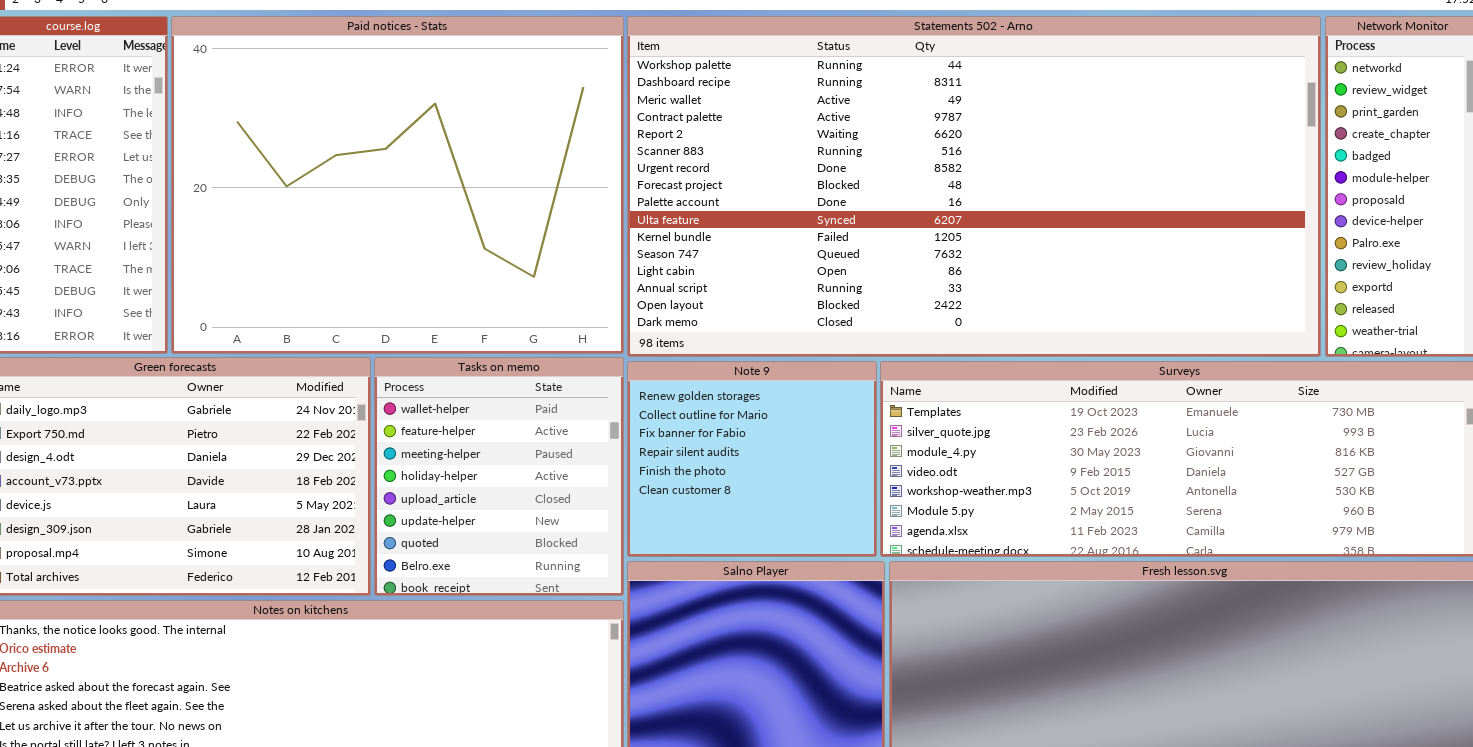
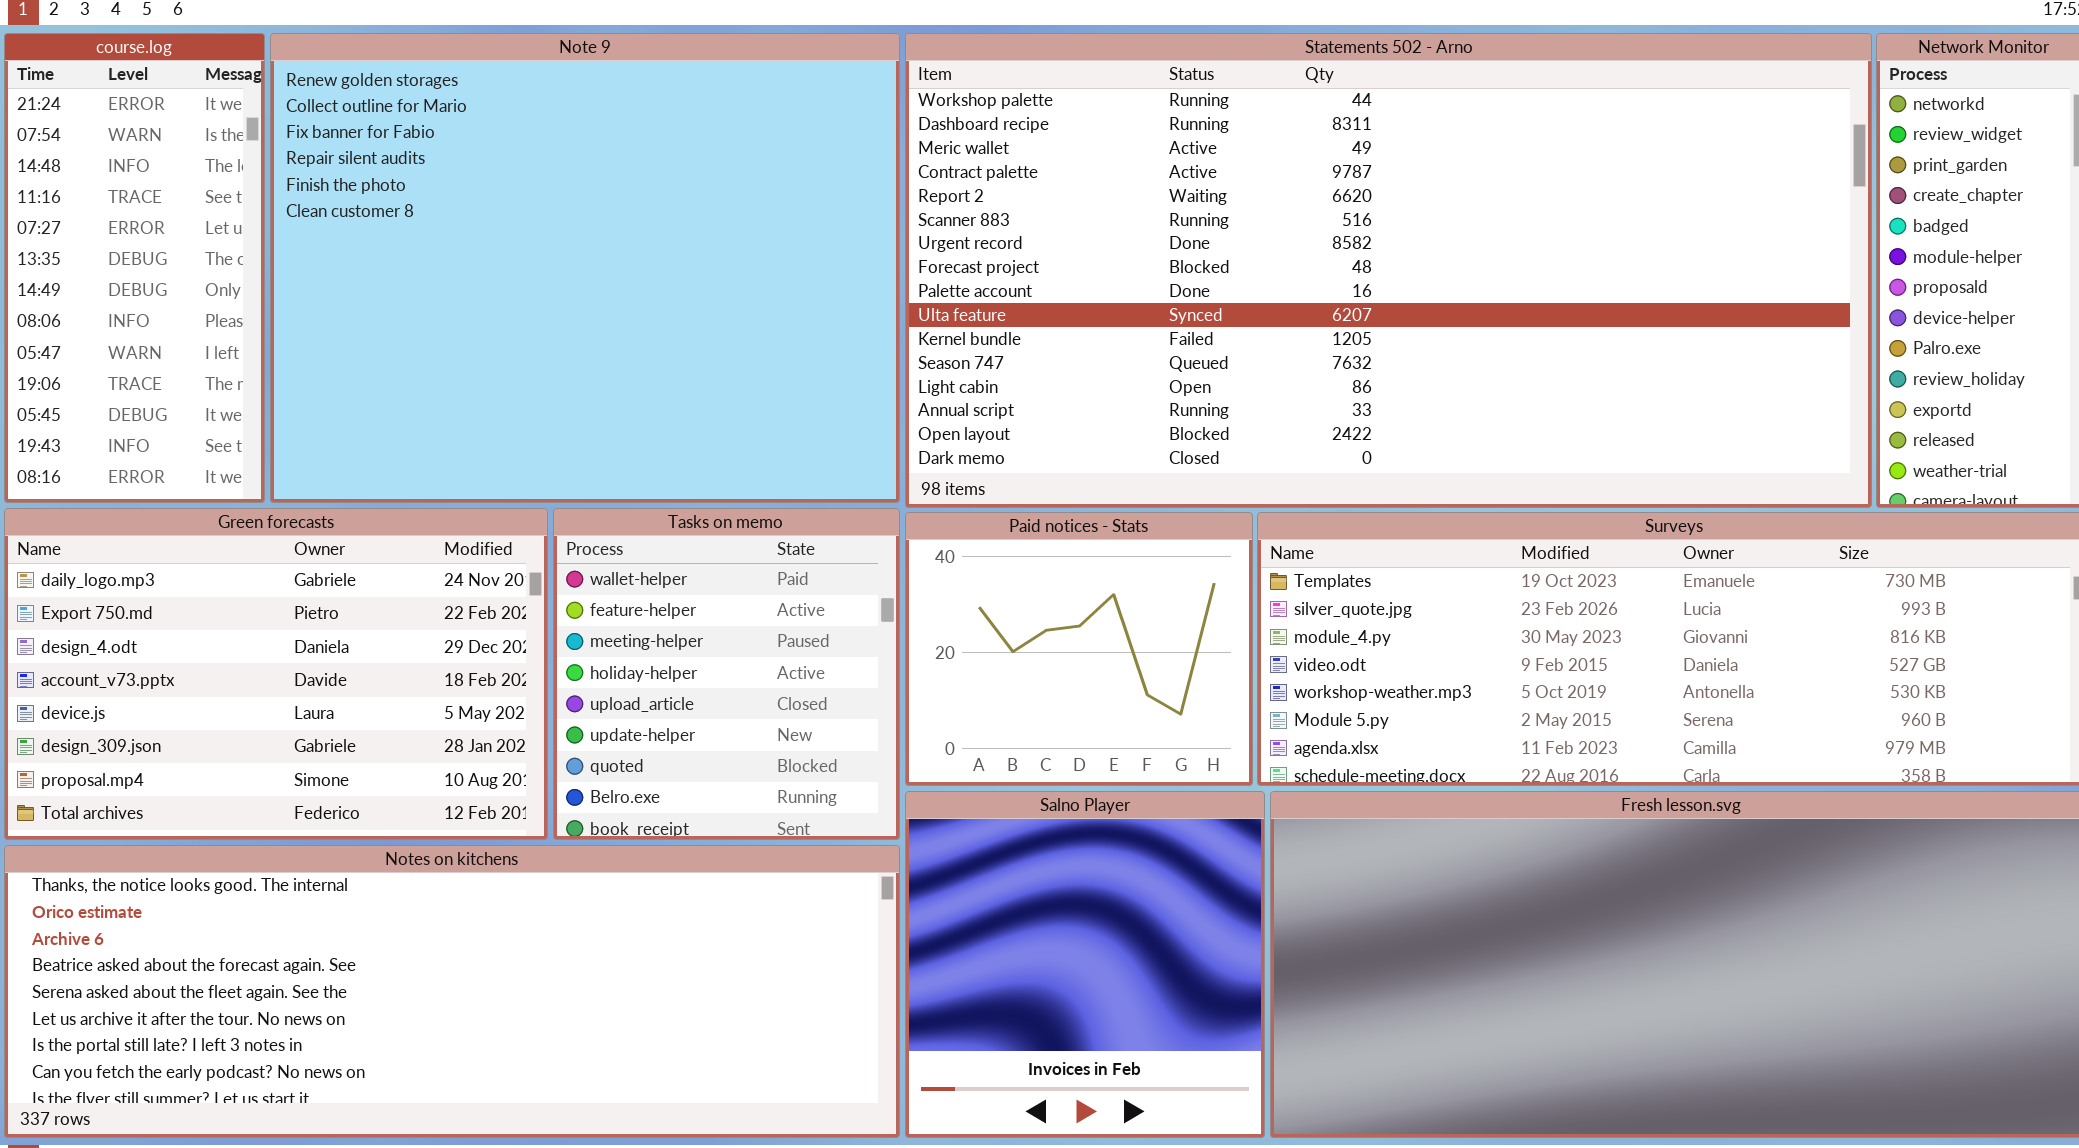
Paid notices - Stats: [171,16,624,354] -> [905,512,1253,786], moved, resized
Note 9: [627,361,877,557] -> [270,33,900,503], moved, resized

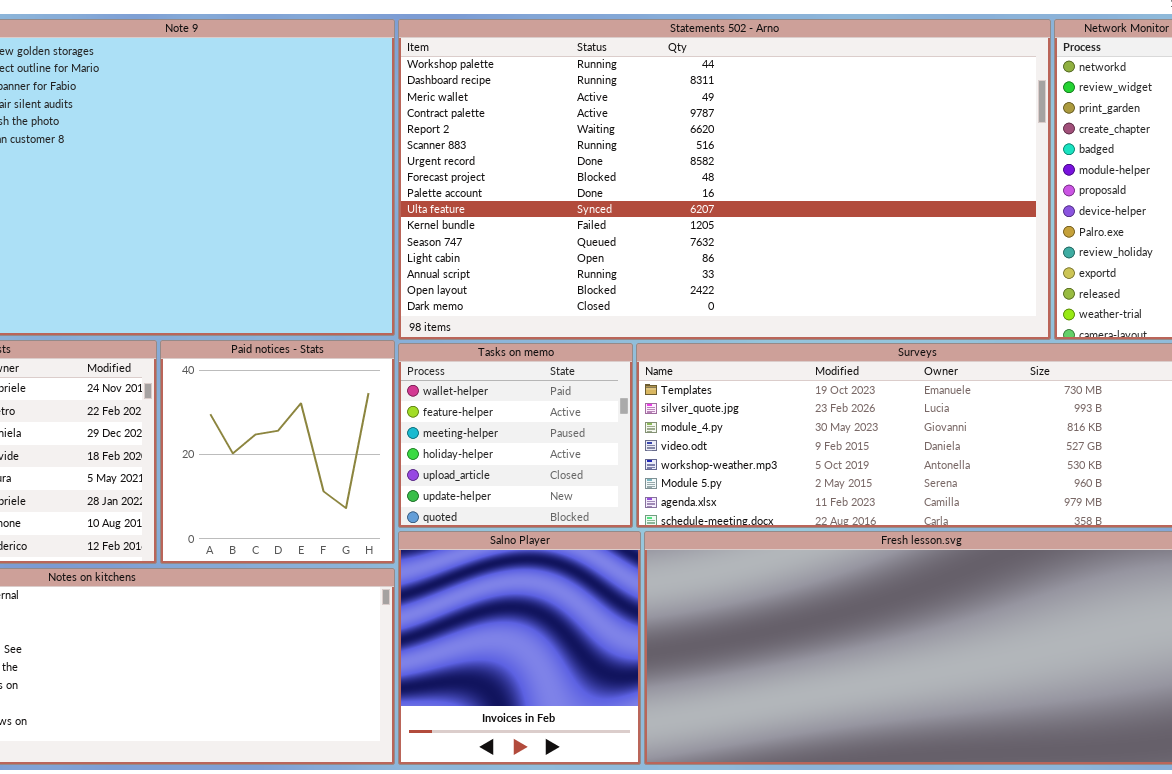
Tasks on memo: [553,508,900,840] -> [398,343,633,528], moved, resized
Paid notices - Stats: [905,512,1253,786] -> [160,340,395,564], moved, resized

